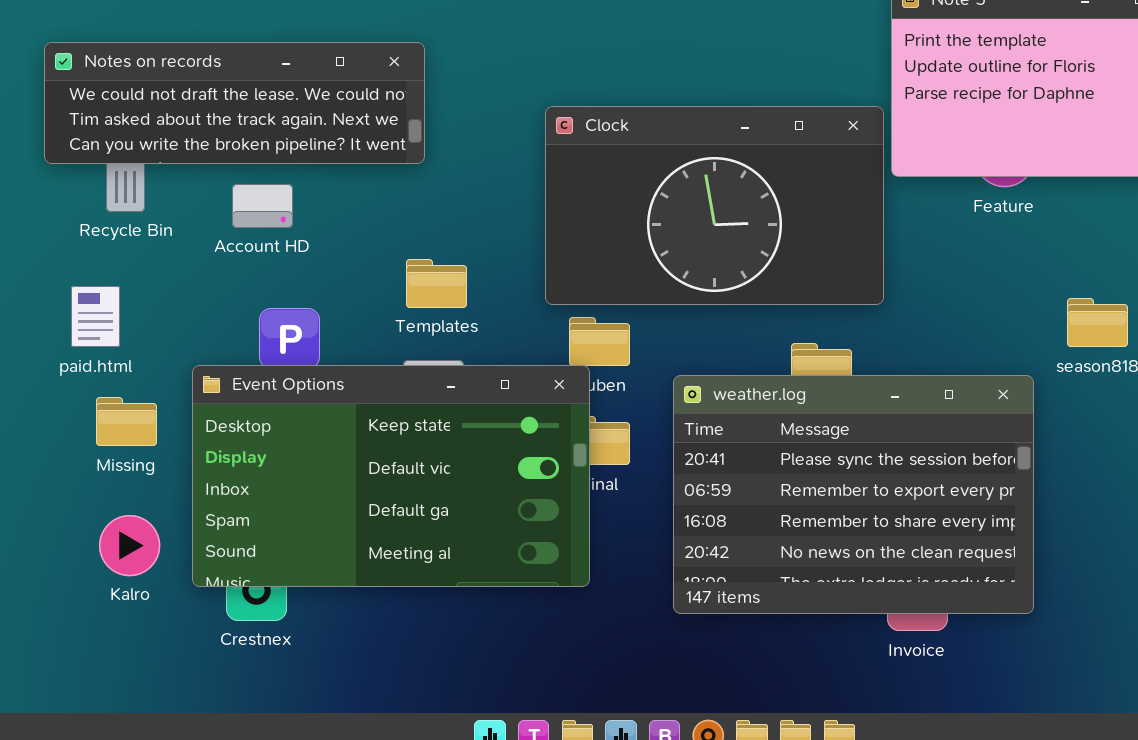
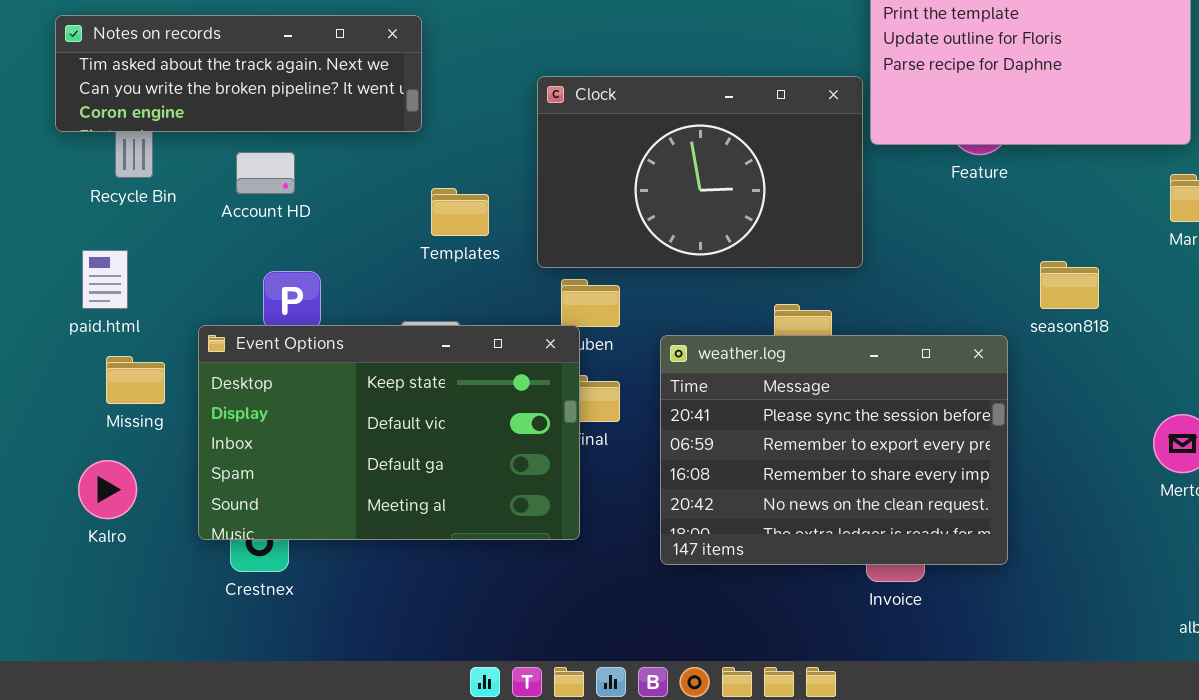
Notes on records: [44,42,425,164] -> [55,15,422,132], scrolled down 1 row
Templates: [406,259,467,308] -> [431,188,489,236], moved
Kalro: [99,515,160,576] -> [78,460,137,519], moved

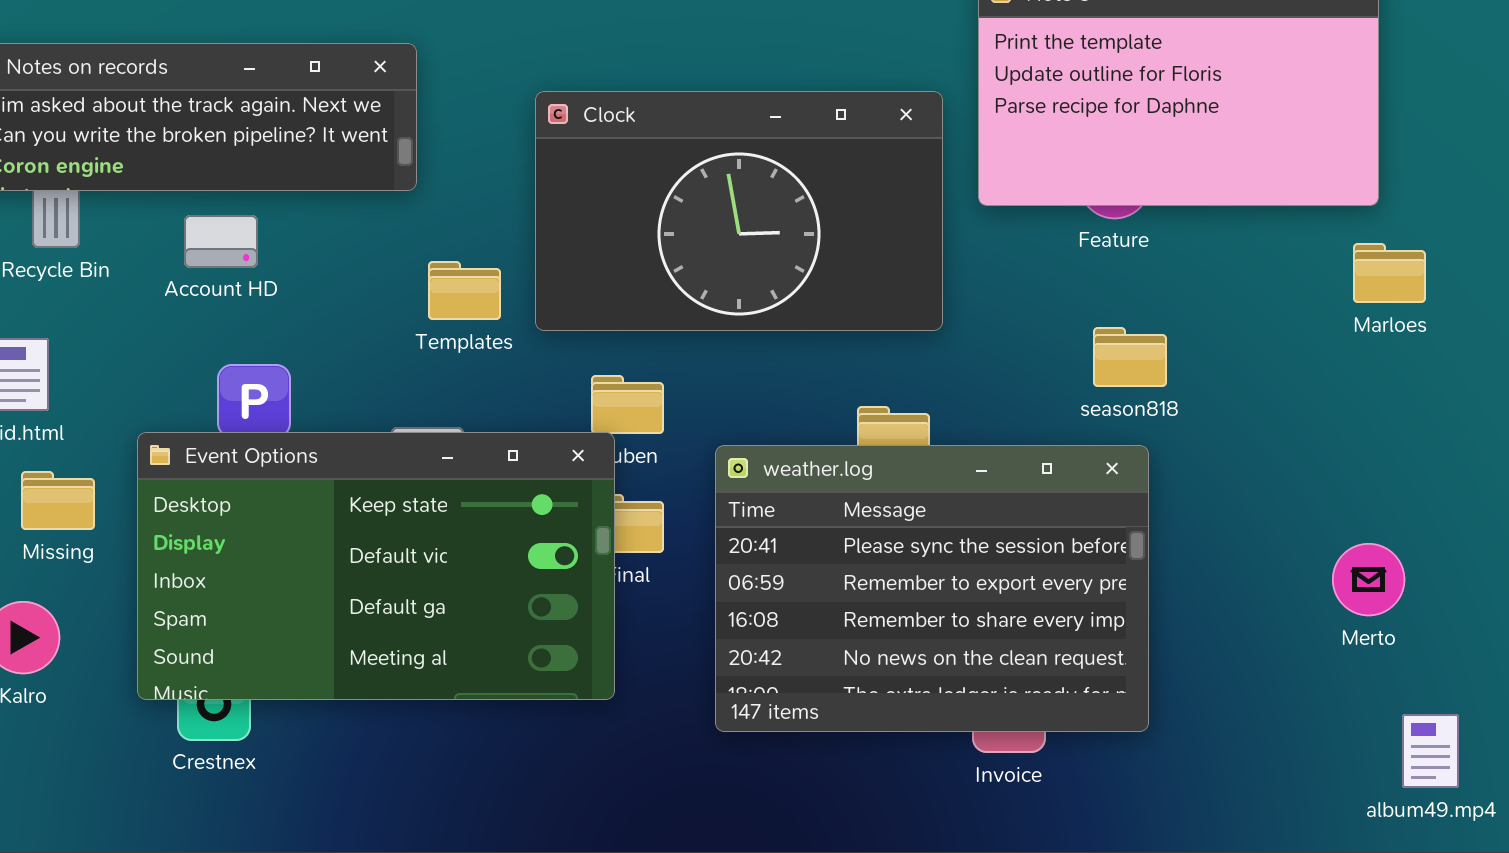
Clock: [537,76,863,268] -> [535,91,943,331], moved
season818: [1040,261,1099,309] -> [1093,327,1167,387], moved

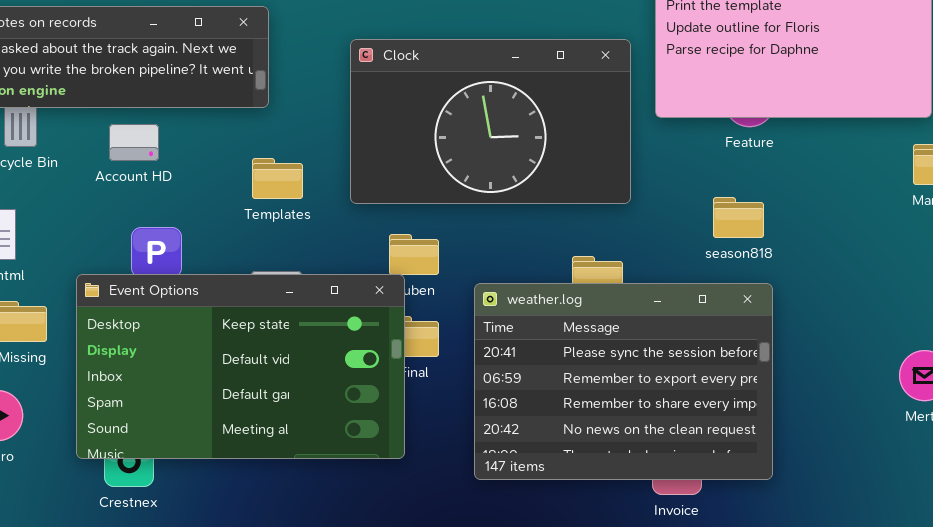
Templates: [428,261,501,320] -> [252,158,303,199], moved
season818: [1093,327,1167,387] -> [713,197,764,238], moved

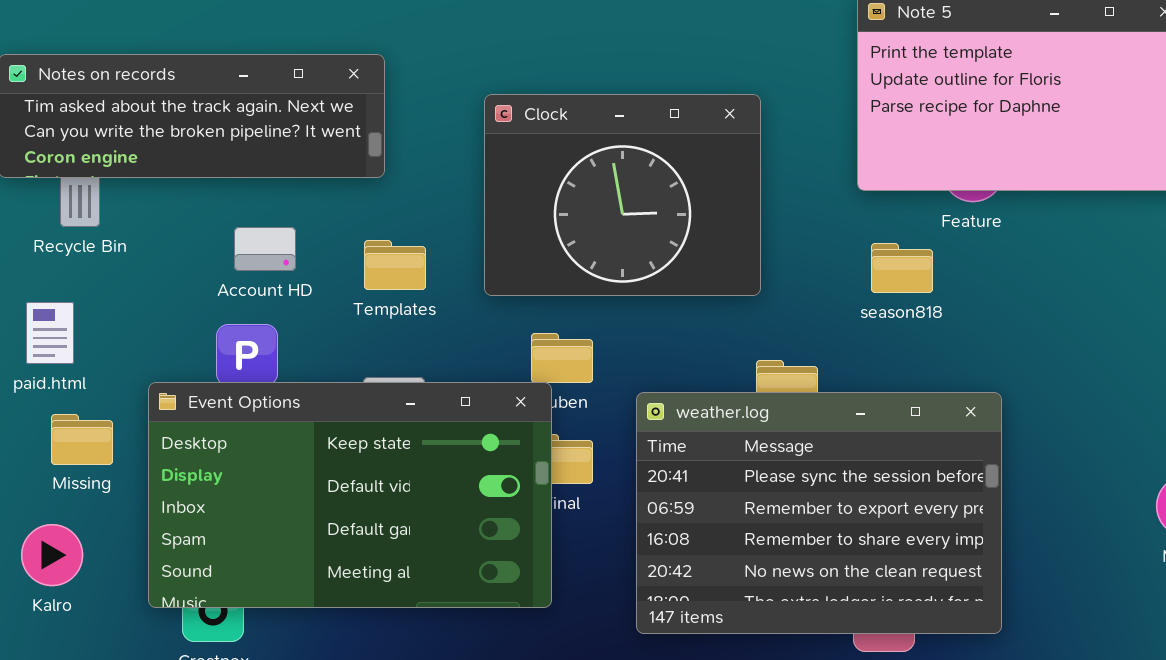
Clock: [350,39,631,204] -> [484,94,761,296], resized
Account HD: [109,124,159,161] -> [234,227,296,271], moved
season818: [713,197,764,238] -> [871,243,933,293], moved

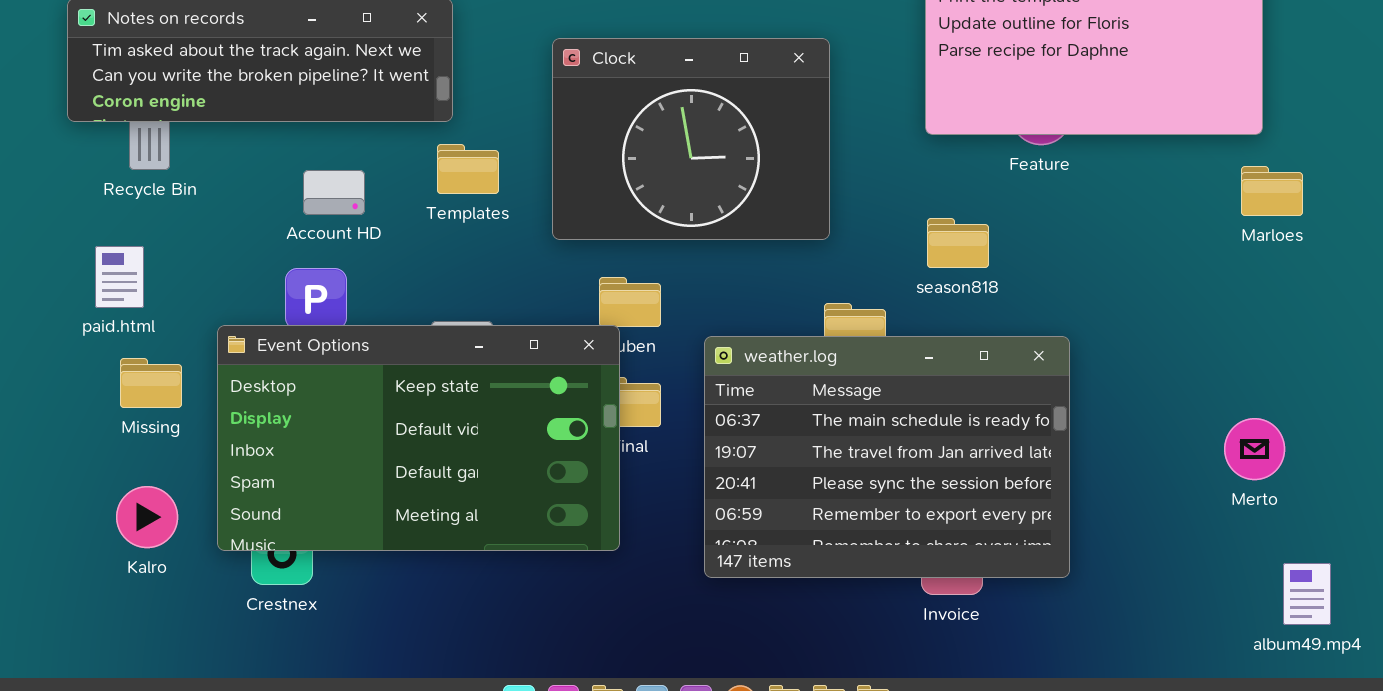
Templates: [364,240,426,290] -> [437,144,499,194], moved
season818: [871,243,933,293] -> [927,218,989,268], moved
weather.log: [636,392,1002,634] -> [704,336,1070,578], scrolled up 2 rows
Kalro: [21,524,83,586] -> [116,486,178,548], moved

